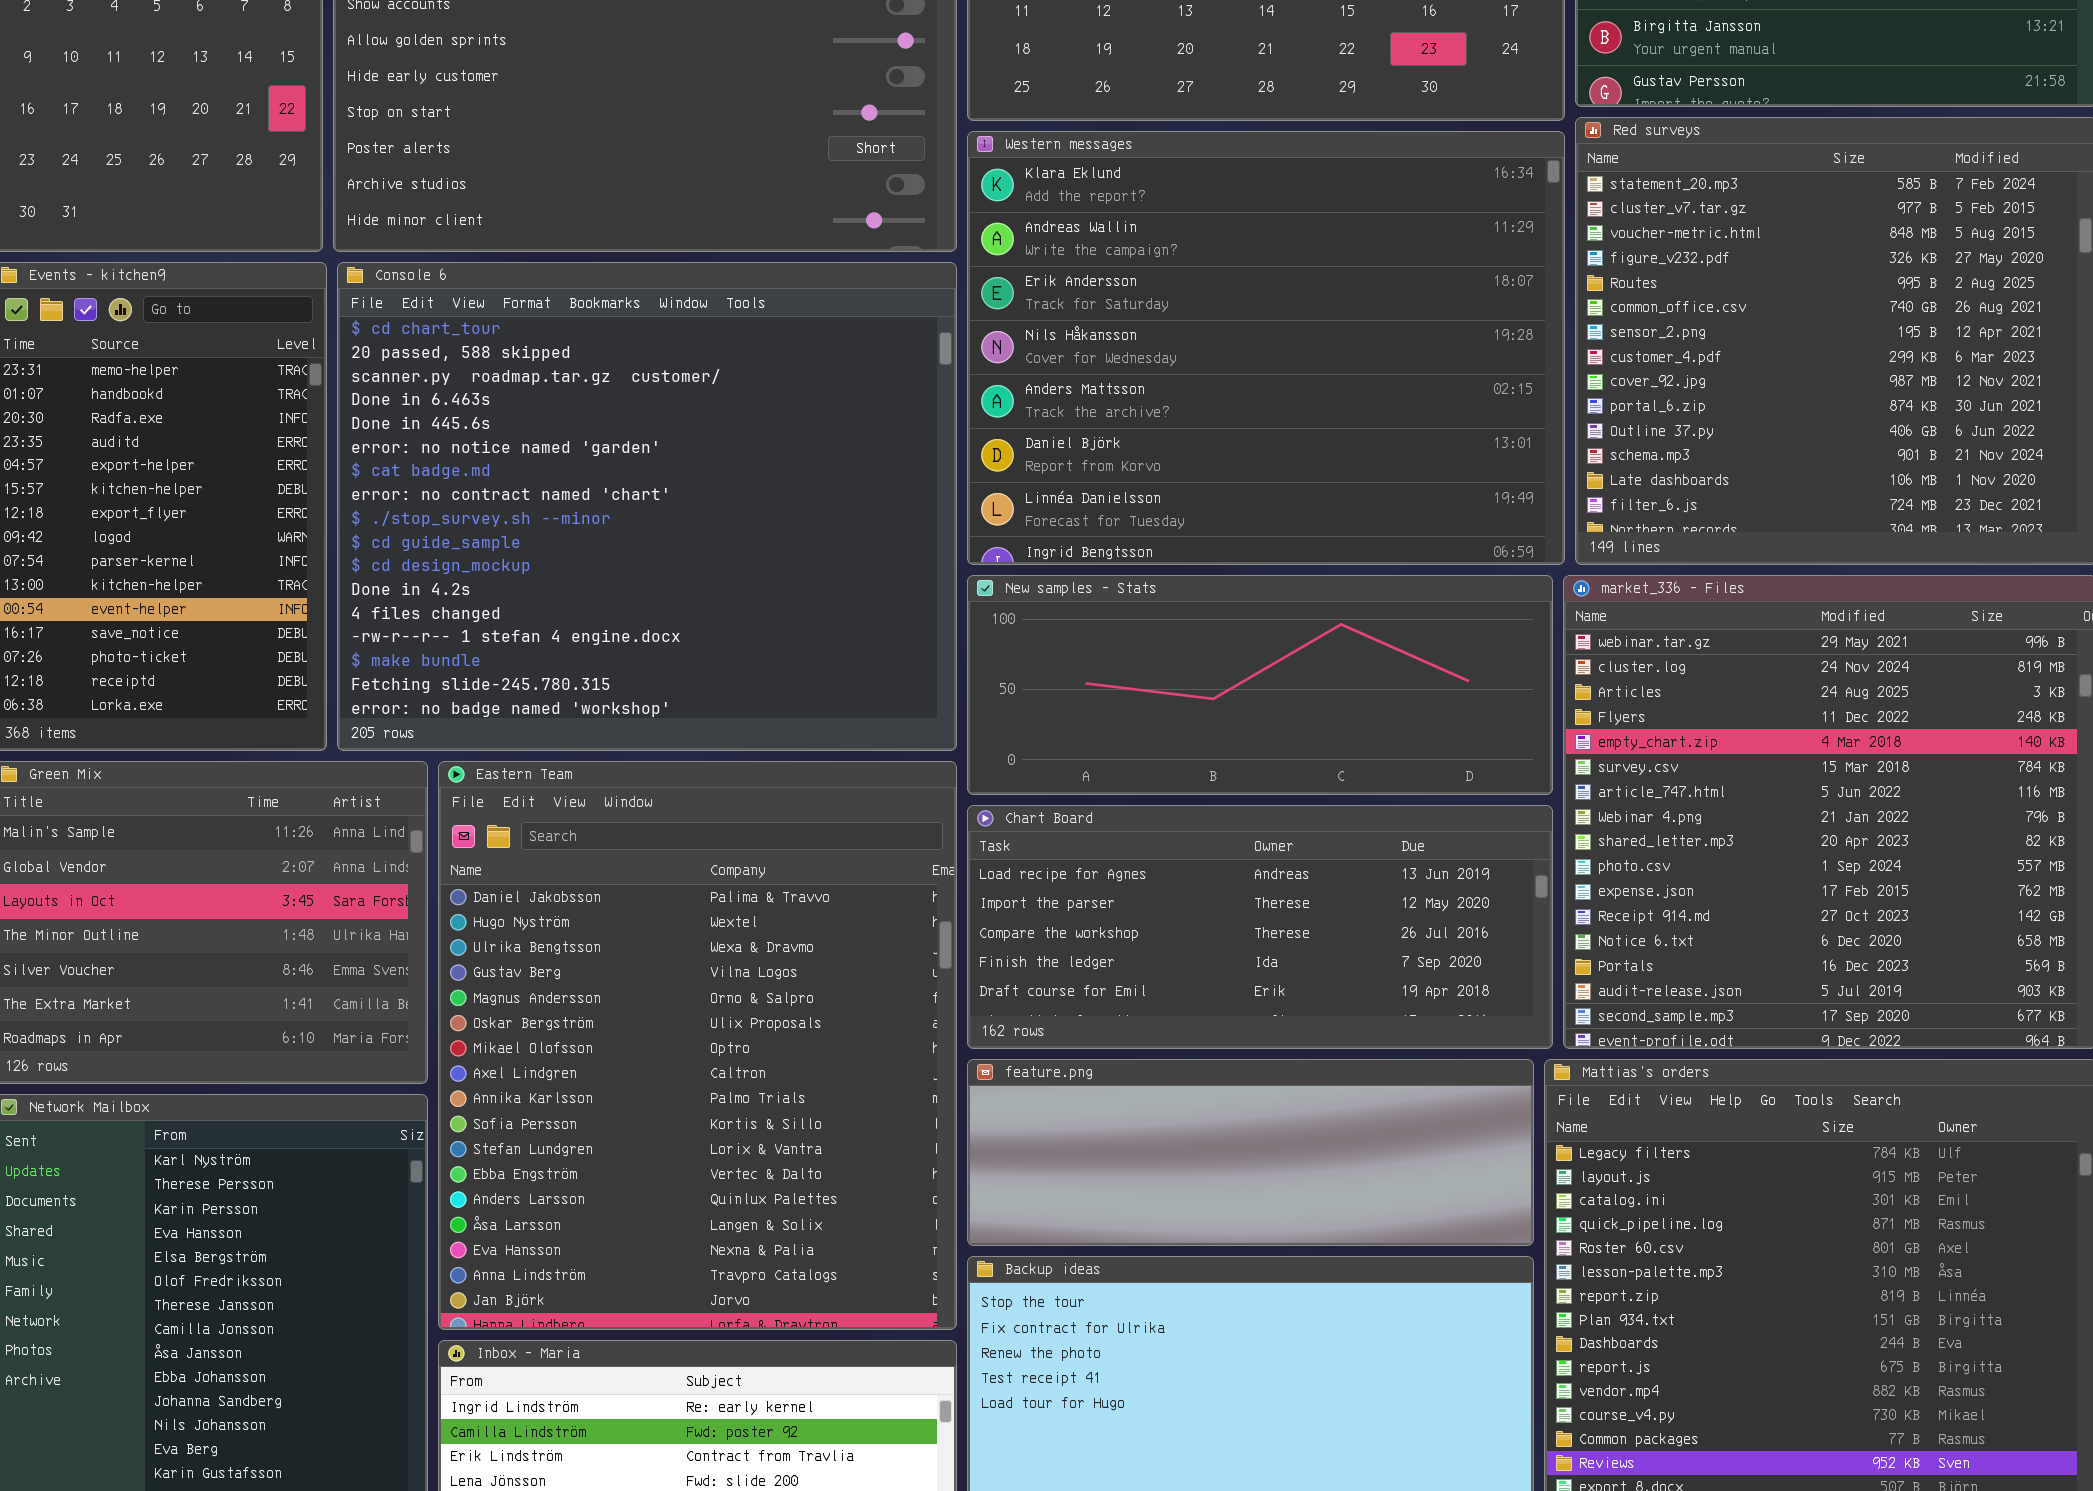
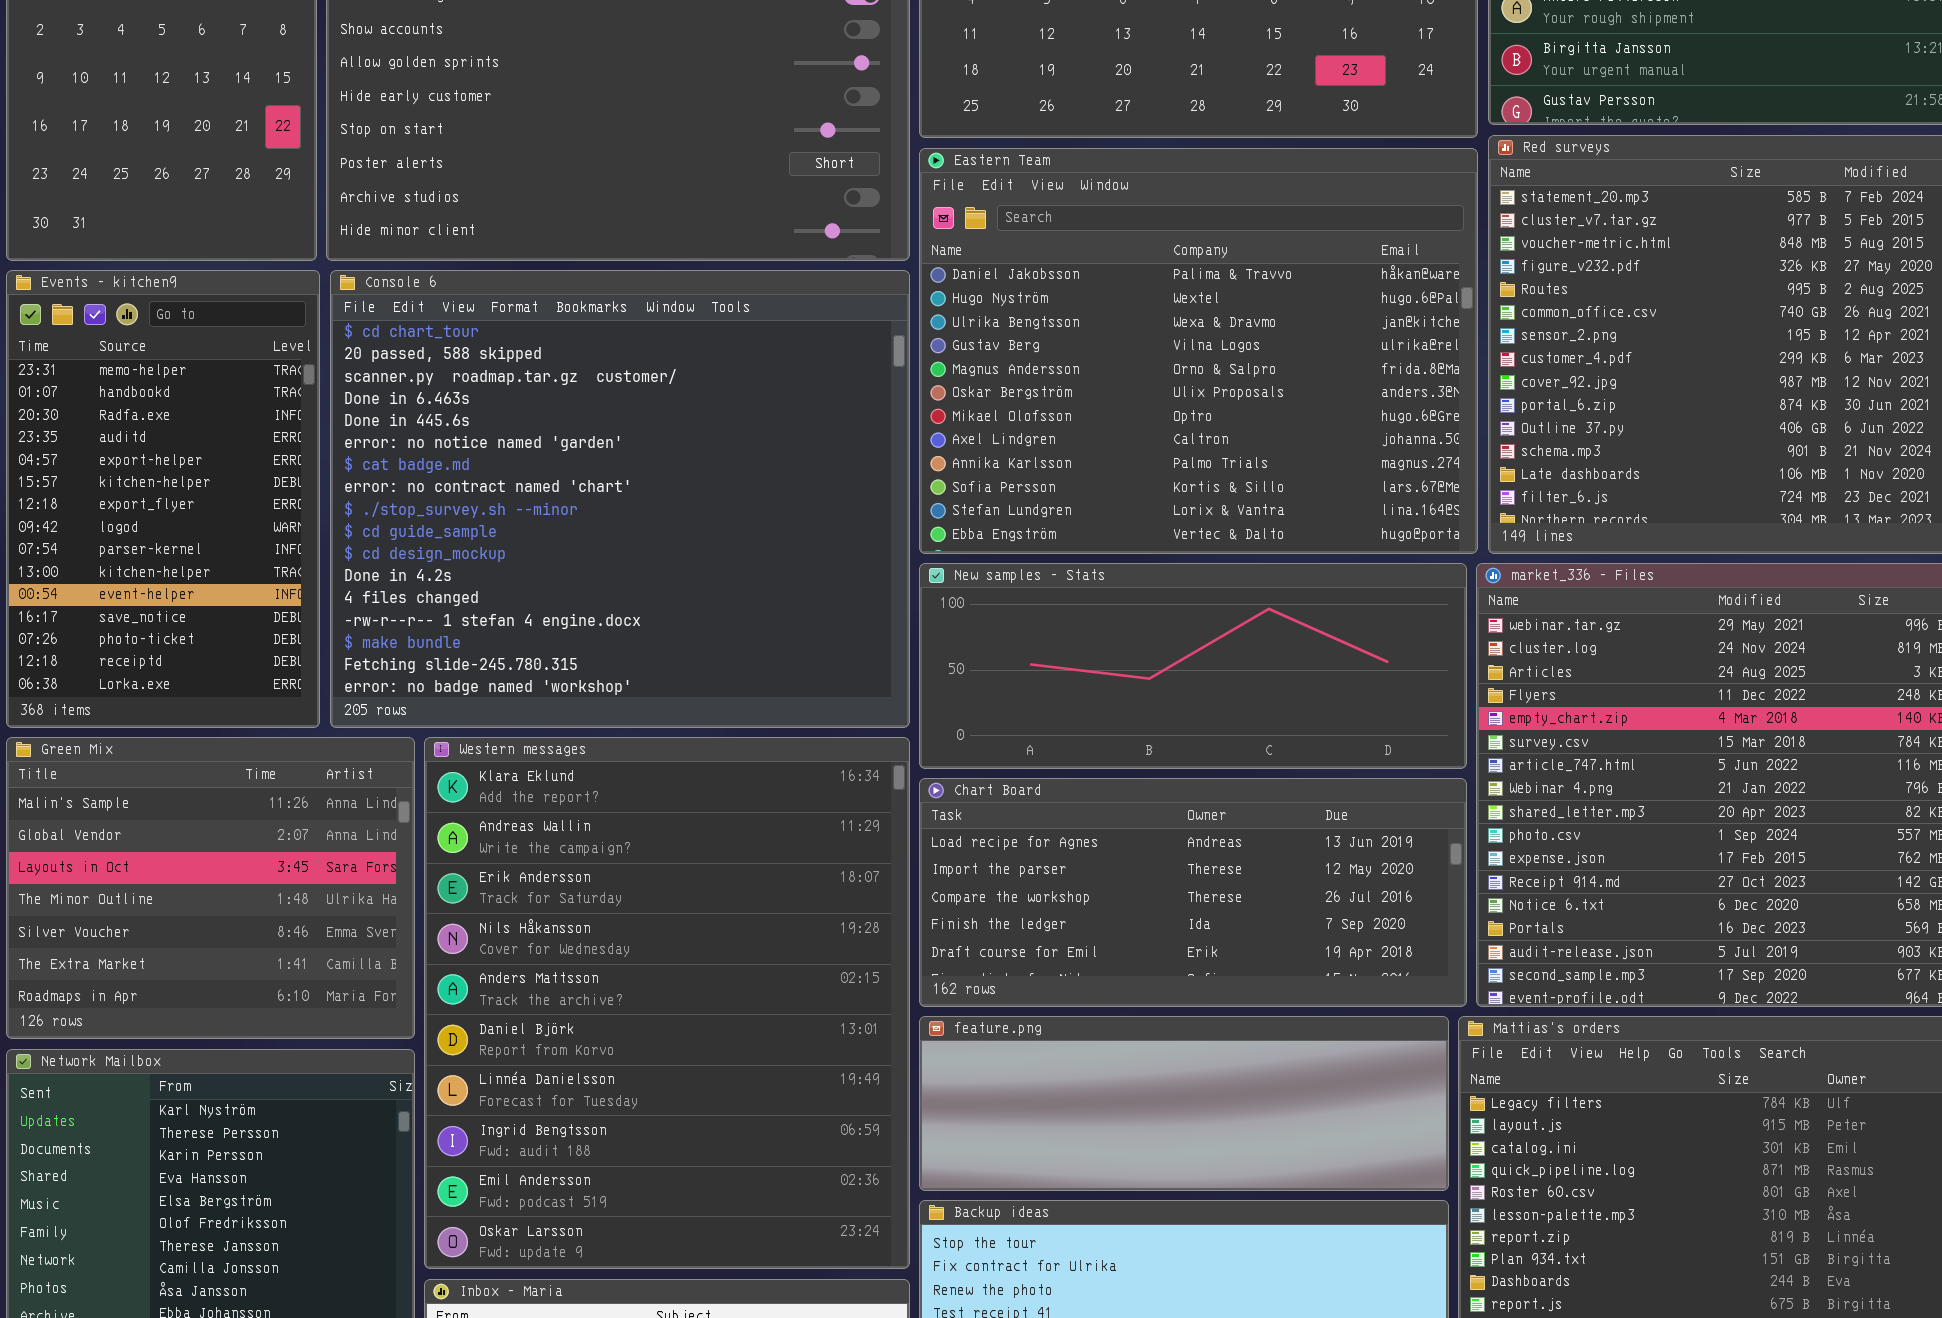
Western messages: [967,131,1565,565] -> [424,737,910,1269], moved, resized
Eastern Team: [438,761,957,1330] -> [919,148,1478,554], moved, resized

